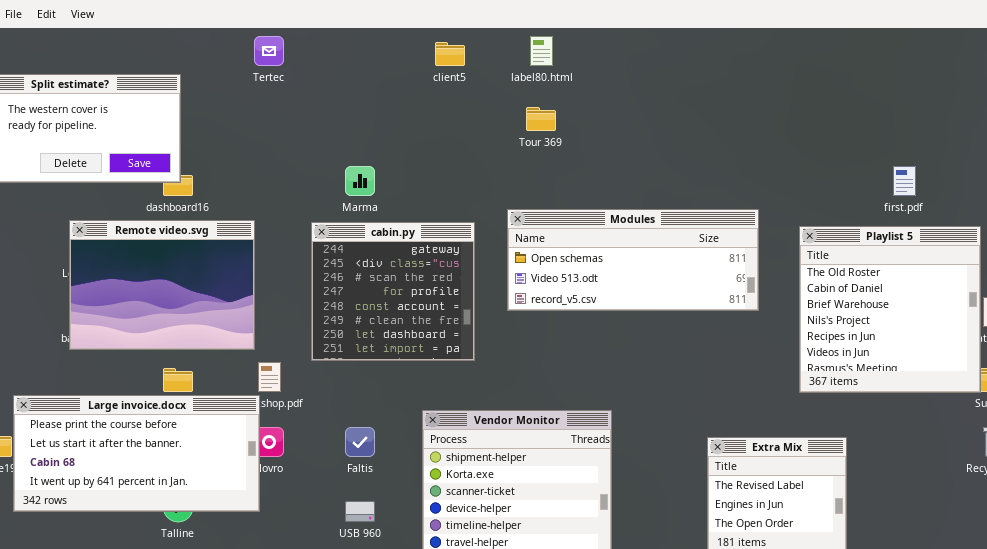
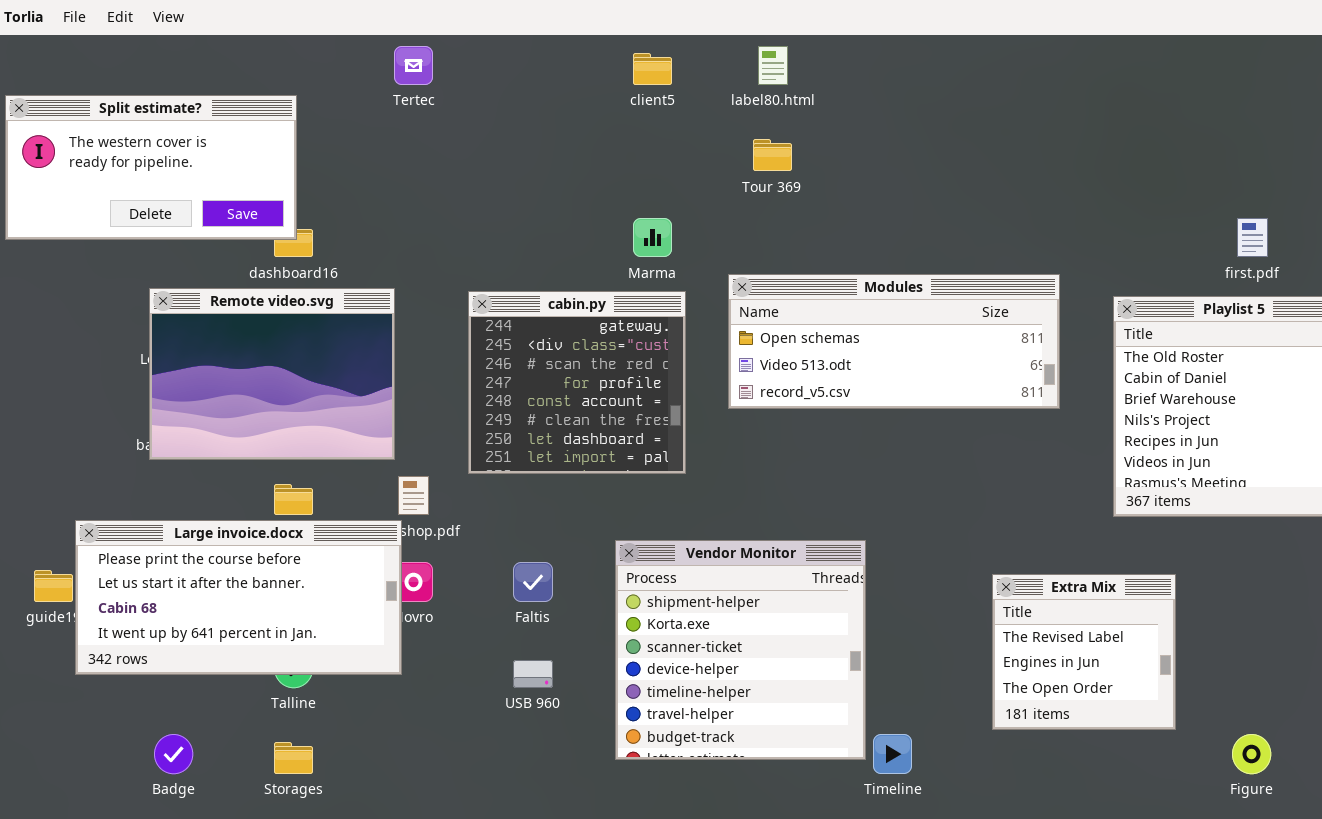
Marma: [345,166,375,196] -> [633,218,672,257], moved

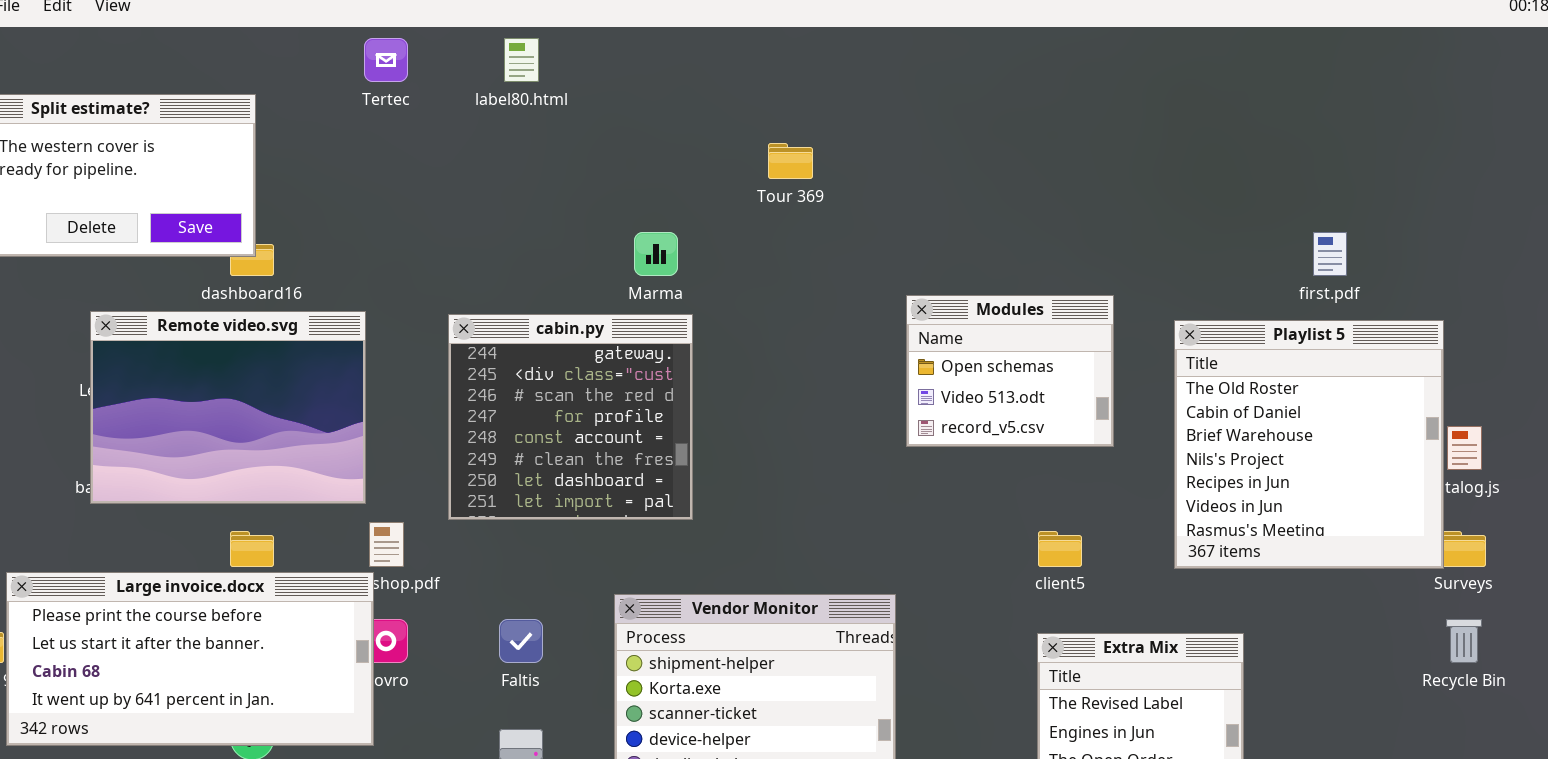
label80.html: [758,46,788,85] -> [504,38,539,82], moved
client5: [633,53,672,85] -> [1038,531,1082,567], moved
Modules: [728,274,1060,409] -> [906,295,1114,447], resized

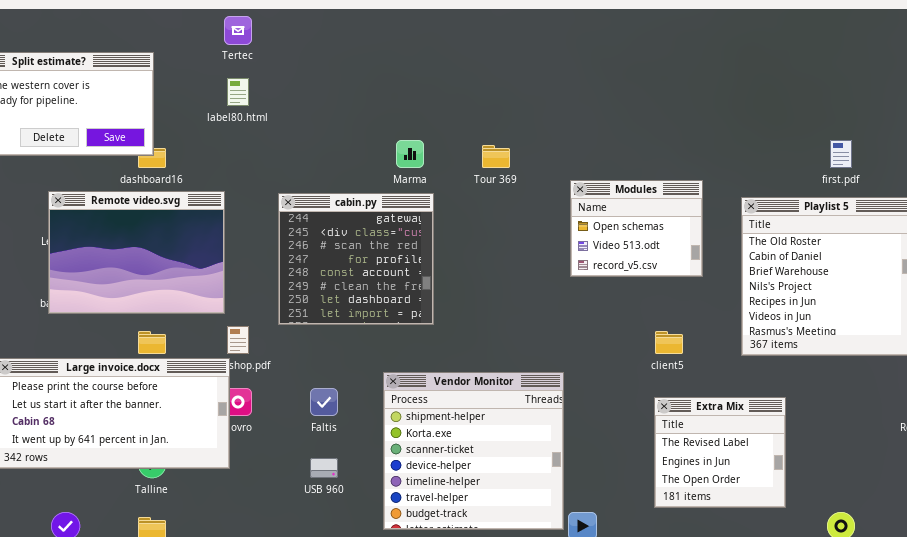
label80.html: [504,38,539,82] -> [227,78,249,106], moved
Tour 369: [768,143,813,179] -> [482,145,510,168], moved

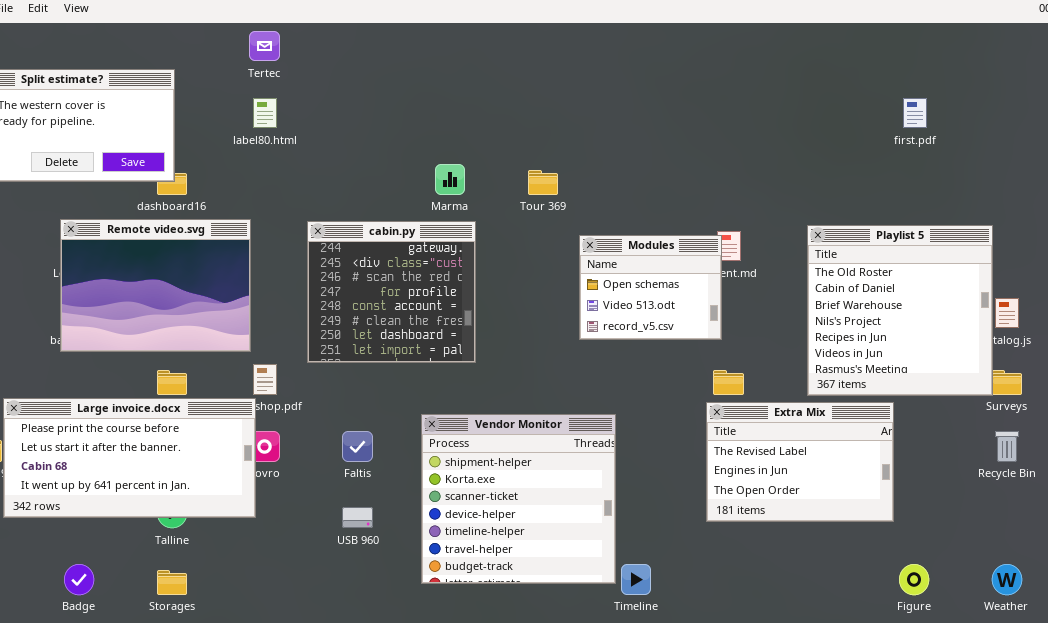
first.pdf: [830,140,852,168] -> [903,98,927,128], moved
Modules: [570,180,703,277] -> [579,235,722,340], moved
Extra Mix: [654,397,786,508] -> [706,402,894,522], moved, resized

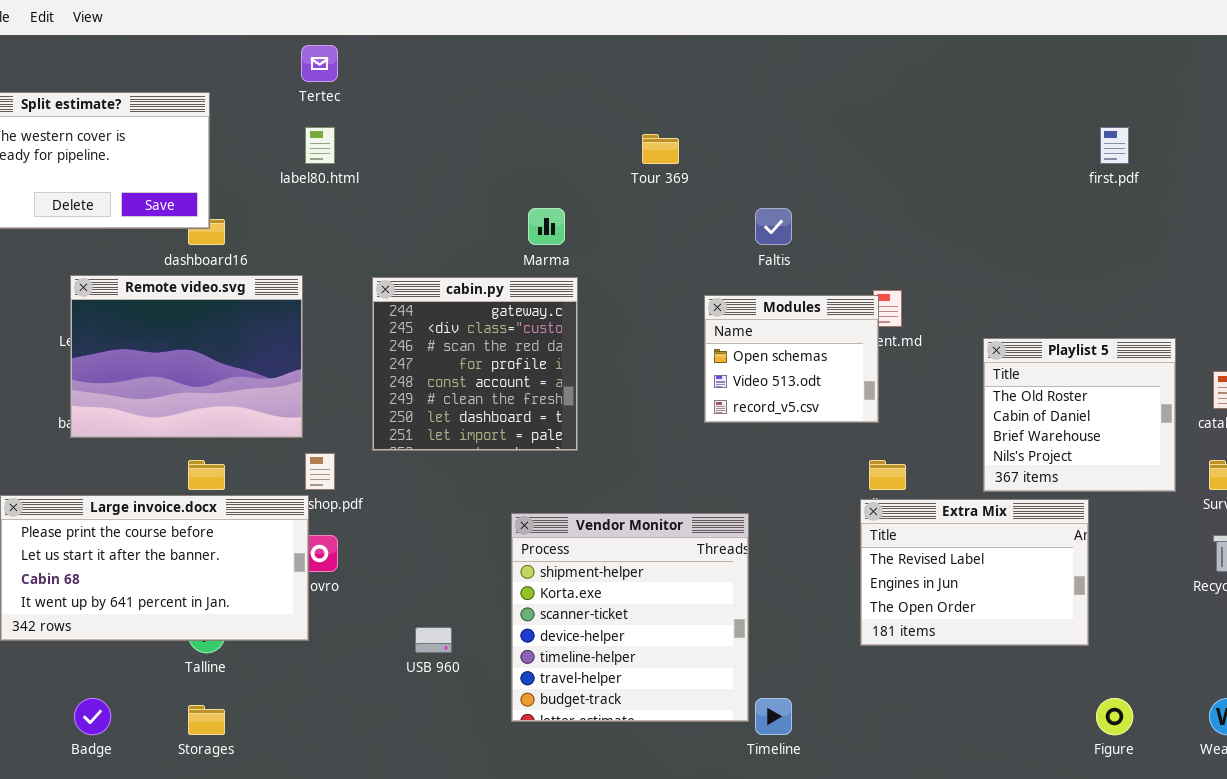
Tour 369: [528,170,558,195] -> [642,134,679,164], moved
Playlist 5: [807,225,993,396] -> [983,338,1176,492], resized
Faltis: [342,431,373,462] -> [755,208,792,245], moved

